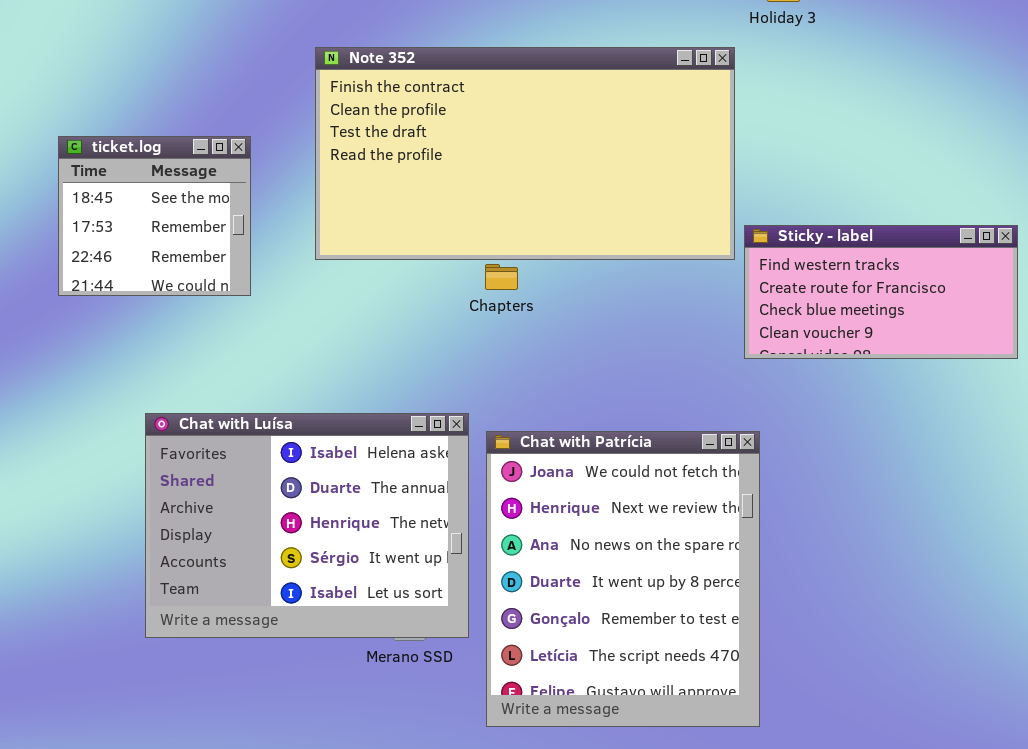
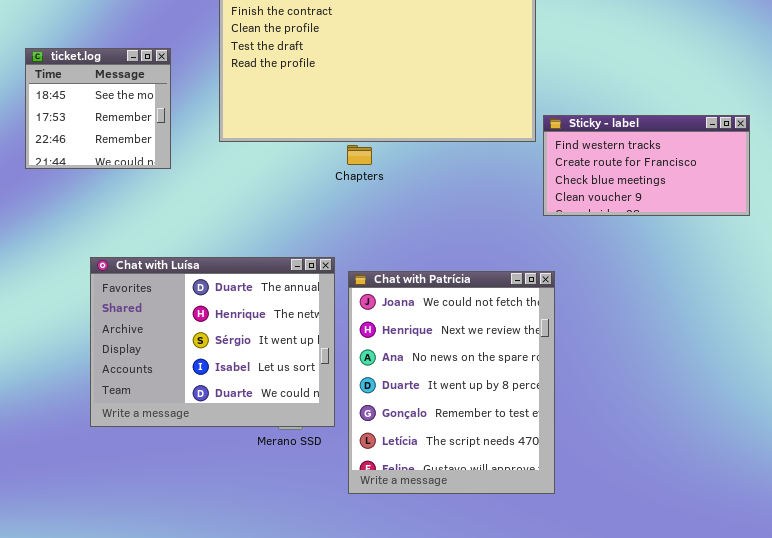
Chat with Luísa: [145,413,469,638] -> [90,257,335,427], scrolled down 1 row

